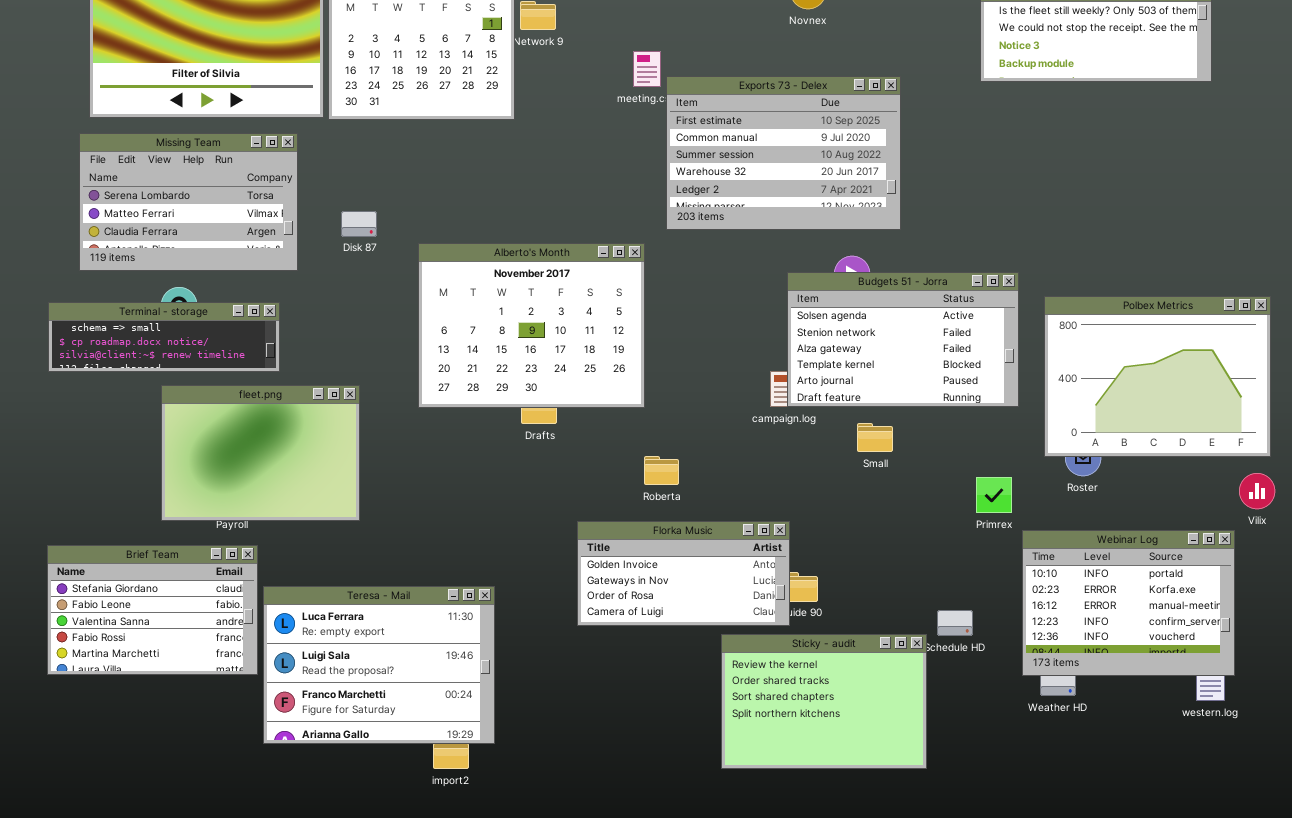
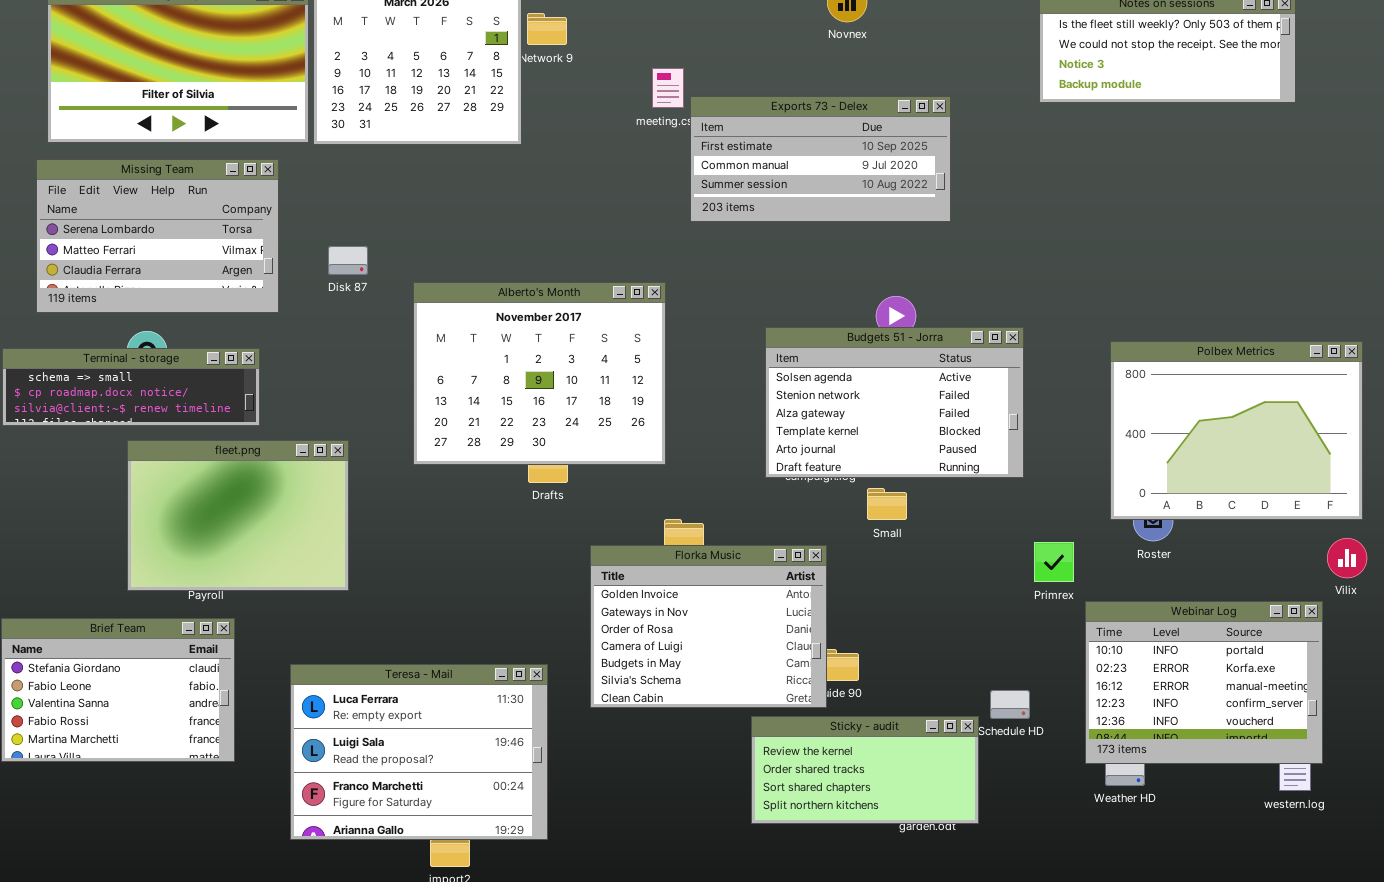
Exports 73 - Delex: [666,76,901,230] -> [690,96,951,222], resized
Budgets 51 - Jorra: [787,272,1019,407] -> [765,327,1024,478], moved
Small: [857,423,893,452] -> [867,488,907,520], moved
Florka Music: [577,521,790,626] -> [590,545,827,708], resized
Teresa - Mail: [263,586,495,744] -> [290,664,548,840], moved
Sticky - audit: [721,634,927,769] -> [751,716,979,824], resized

